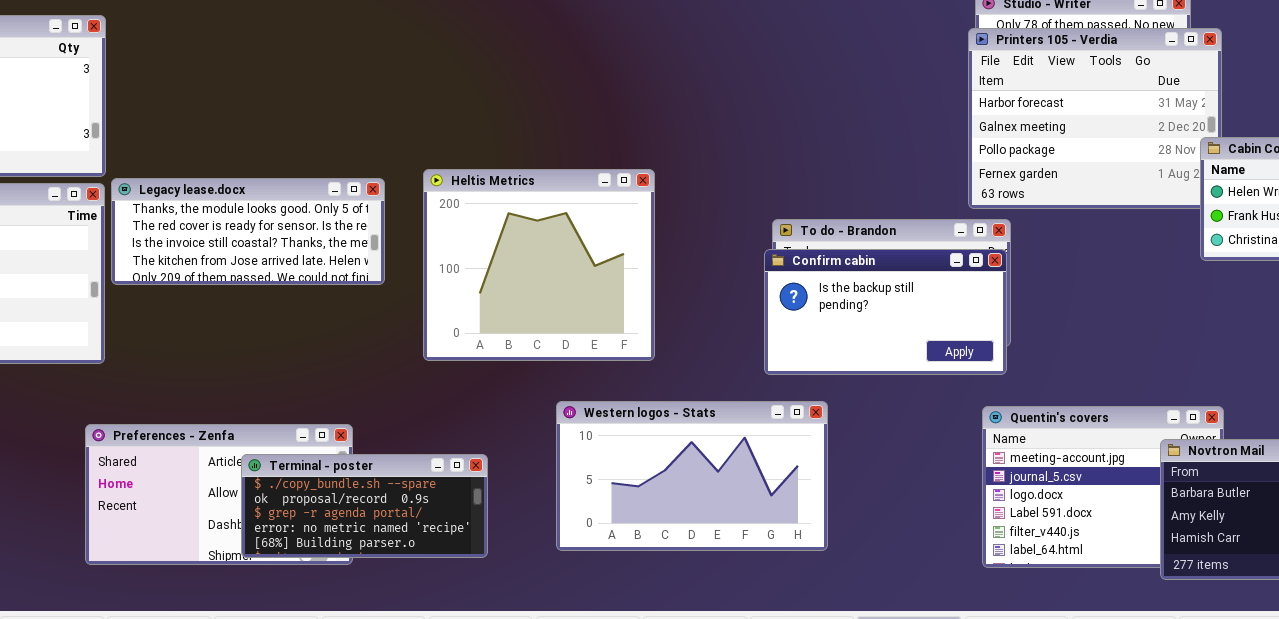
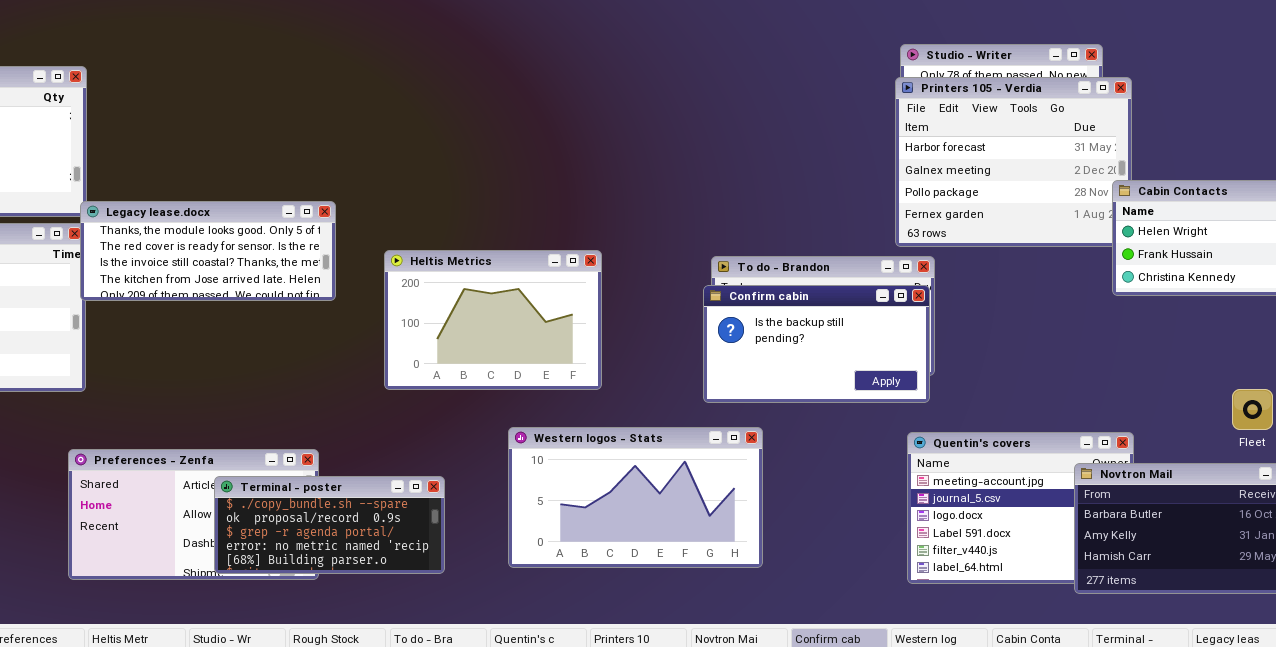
Heltis Metrics: [423,169,655,361] -> [384,250,602,390], resized
Legacy lease.docx: [111,178,385,285] -> [80,201,336,301], moved

